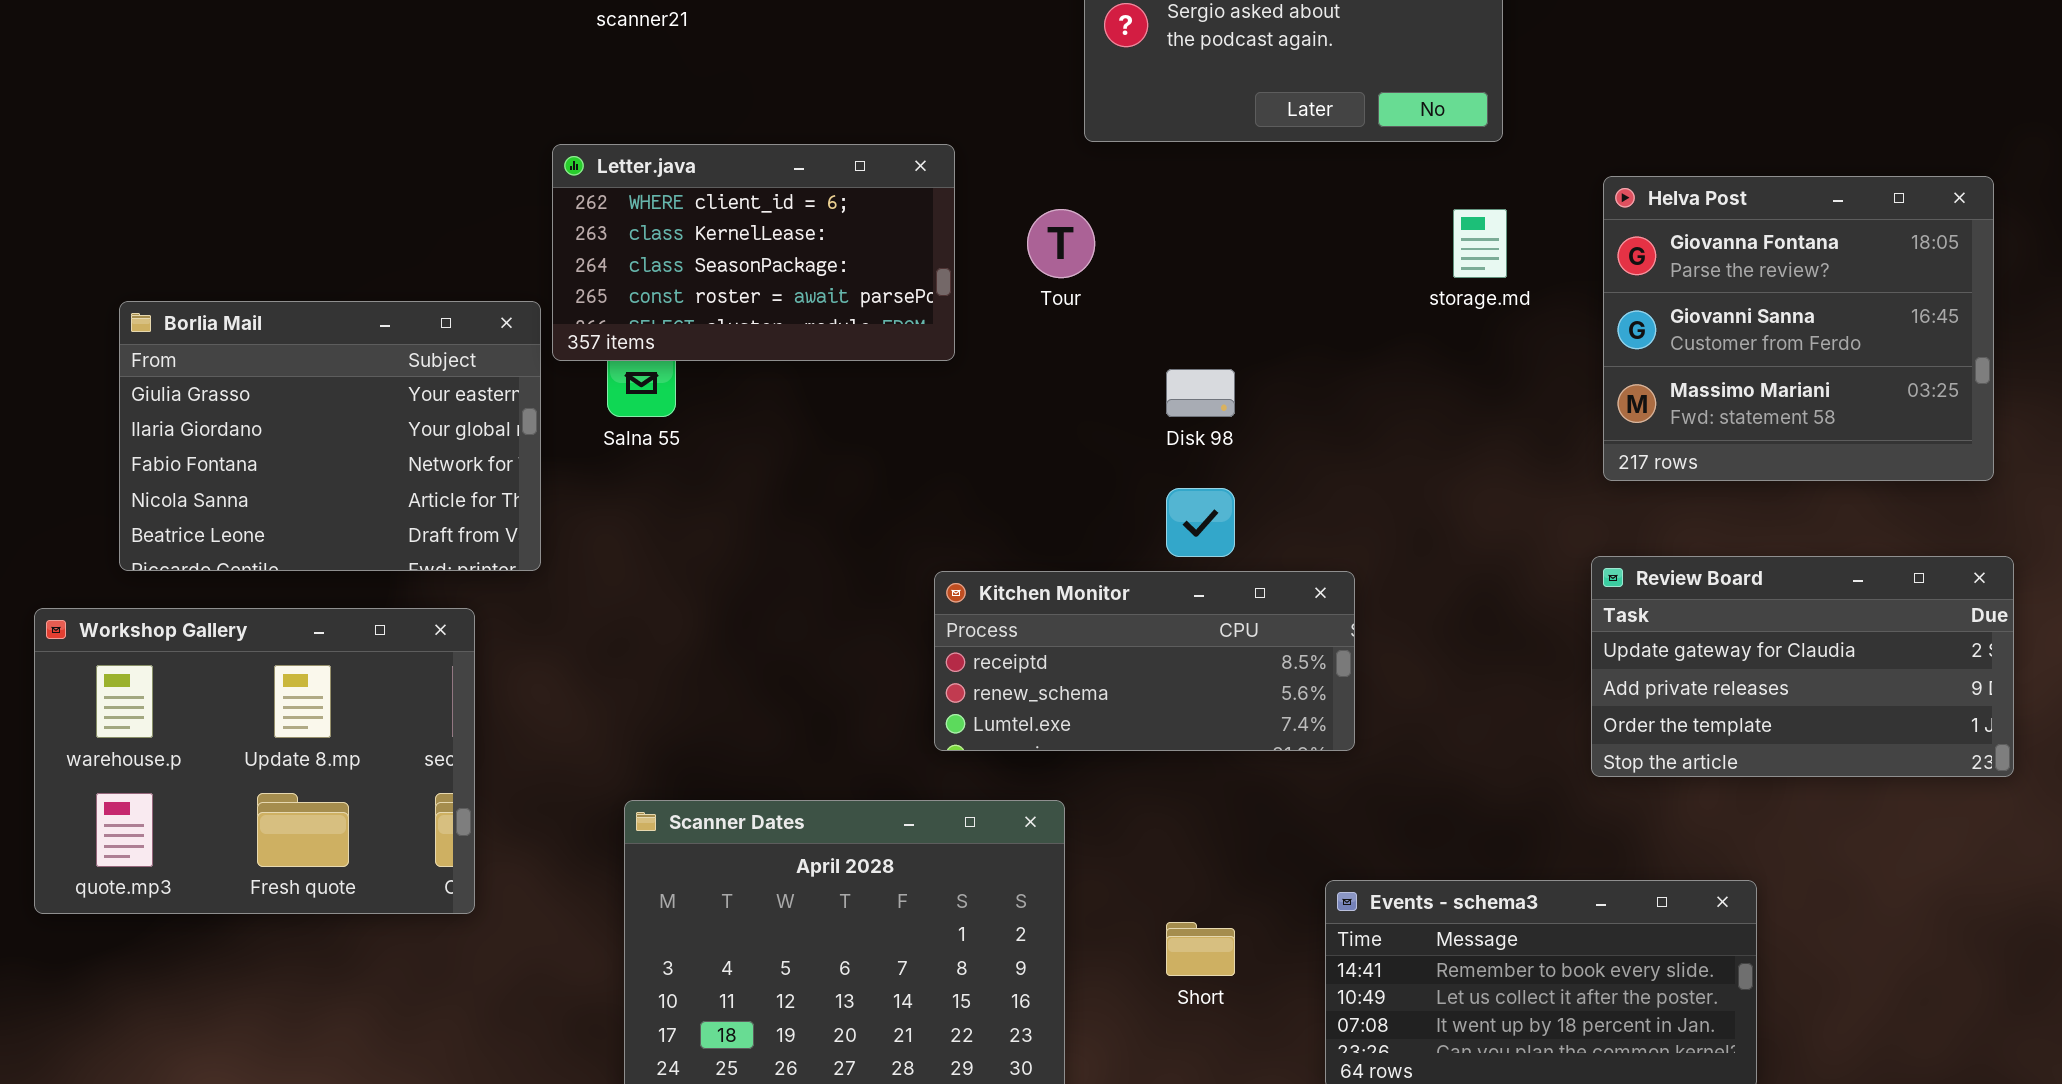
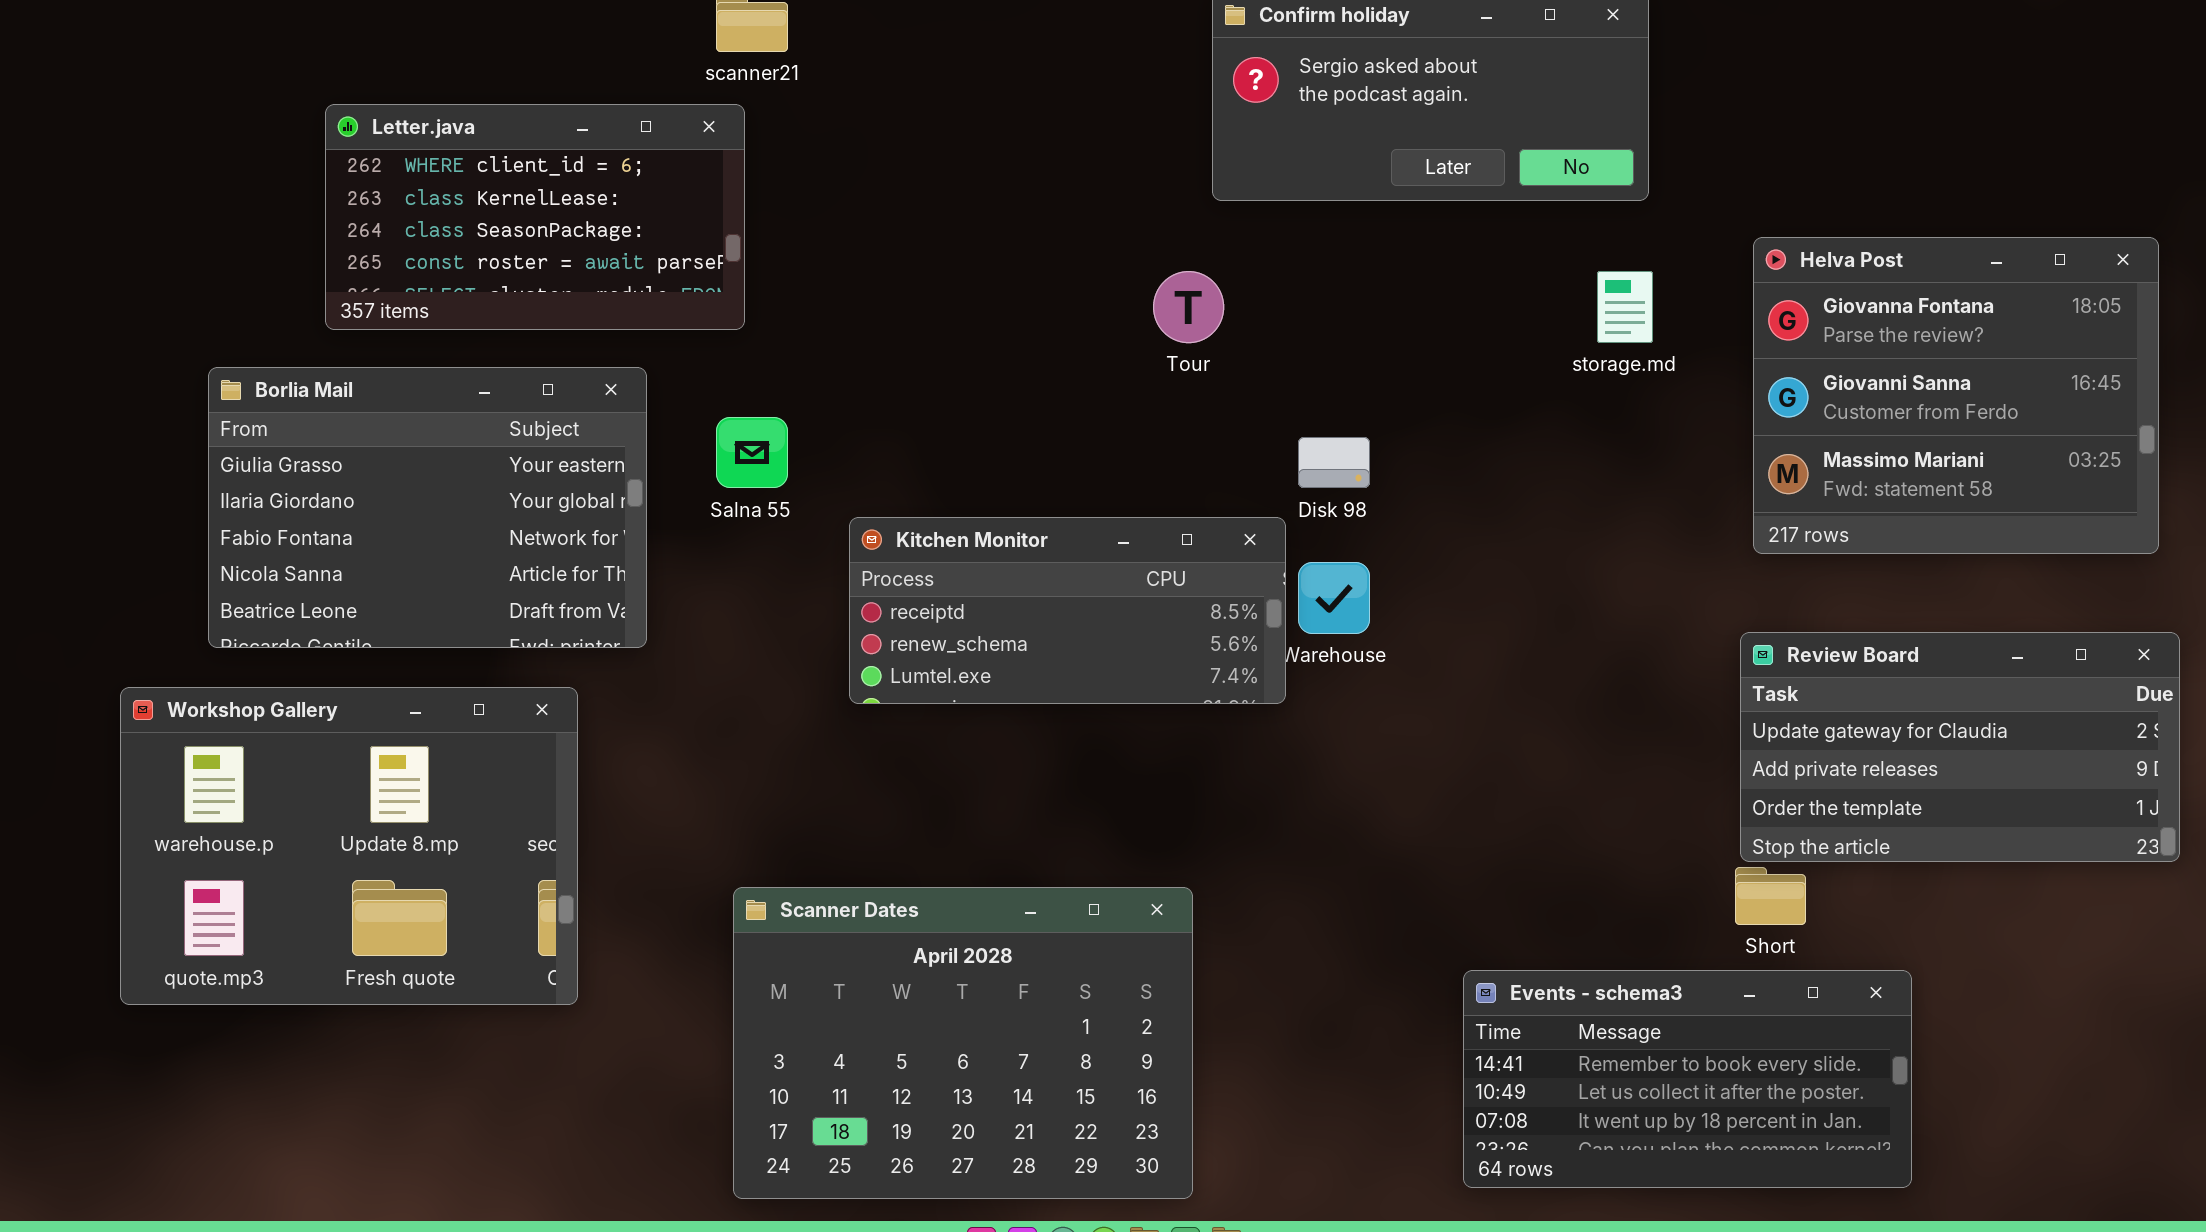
Letter.java: [552,144,955,361] -> [325,104,745,330], moved
Kitchen Monitor: [934,571,1355,751] -> [849,517,1286,704], moved
Short: [1166,922,1235,976] -> [1735,867,1806,925], moved

